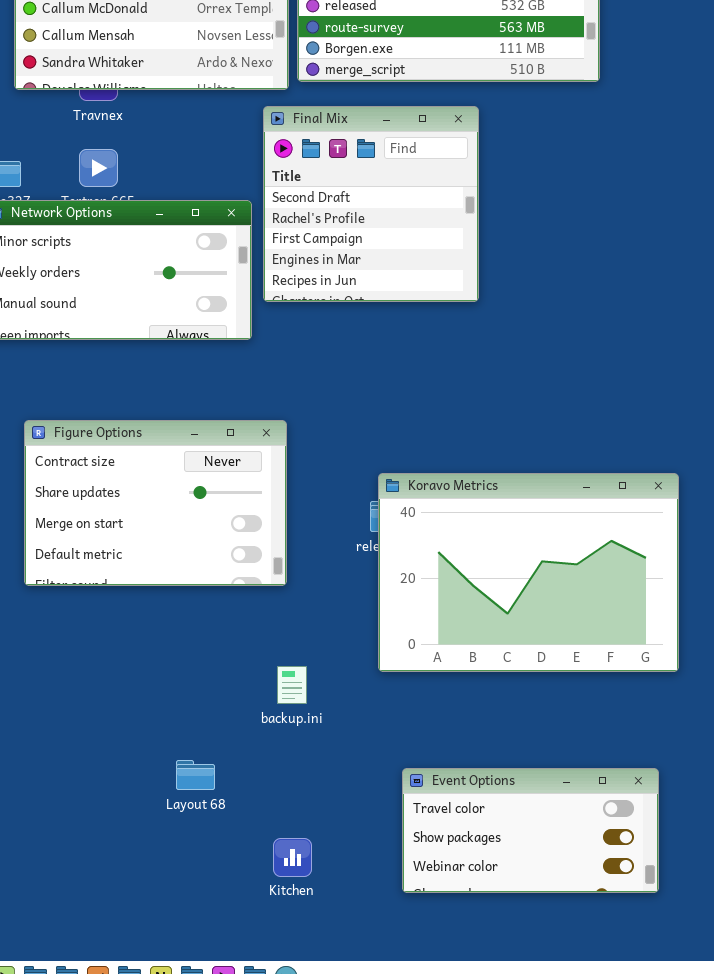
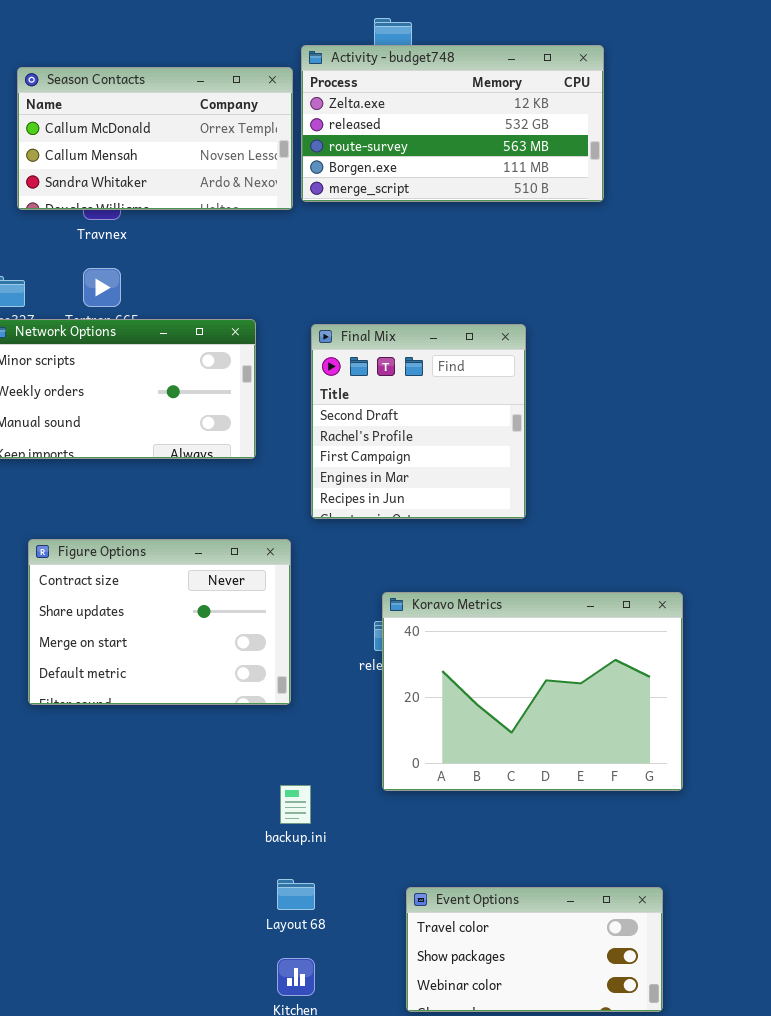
Final Mix: [263,106,479,302] -> [311,324,526,519], moved
Layout 68: [176,760,215,790] -> [277,879,315,910], moved

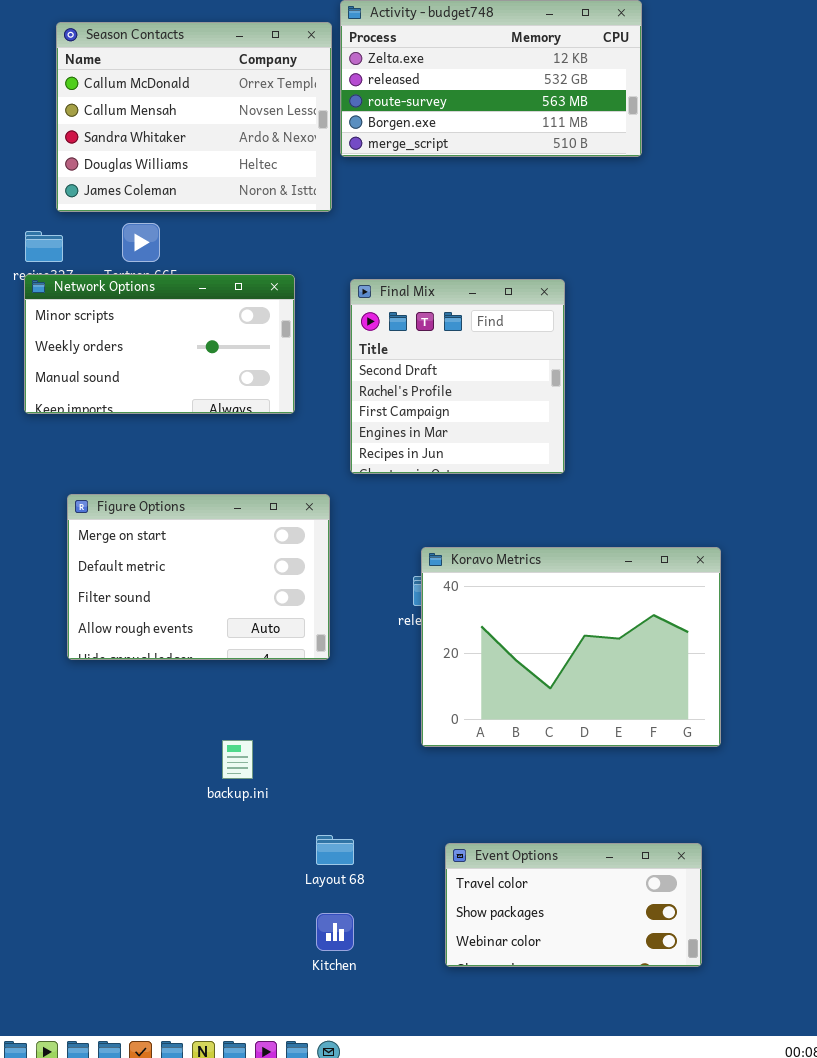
Season Contacts: [17,67,293,210] -> [56,22,332,212], resized
Figure Options: [28,539,291,705] -> [67,494,330,660], scrolled down 2 rows
backup.ini: [280,785,311,824] -> [222,740,253,779], moved

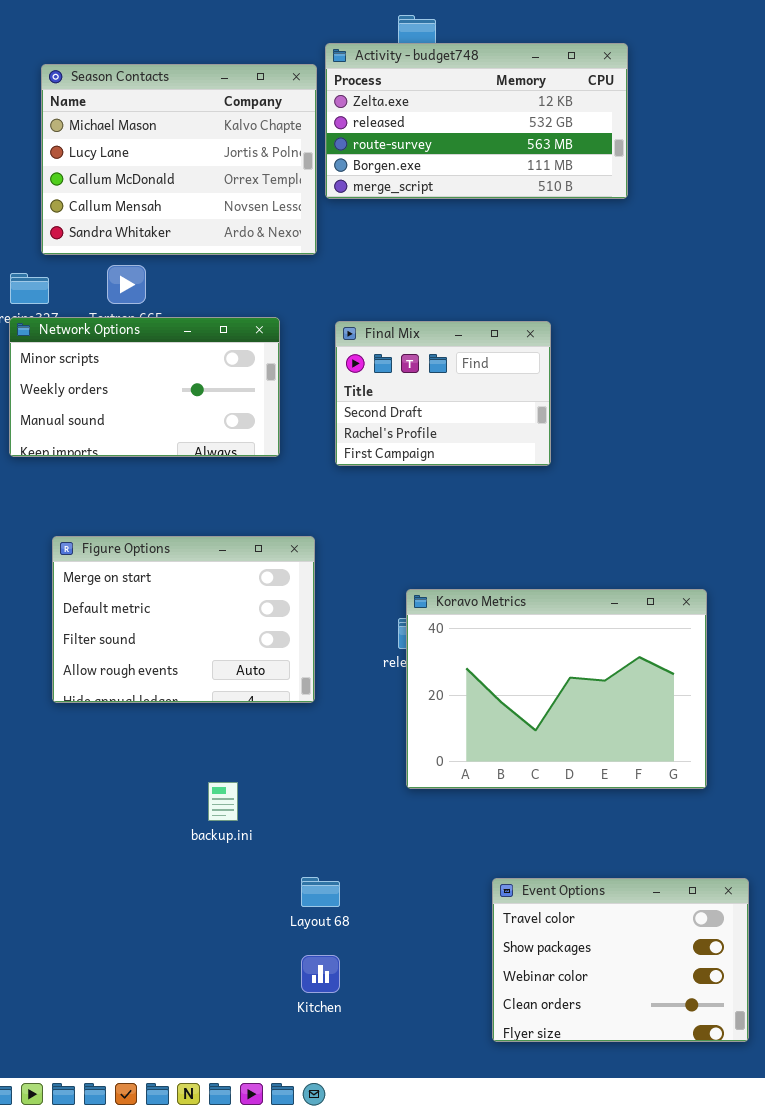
Season Contacts: [56,22,332,212] -> [41,64,317,255], scrolled up 2 rows
Final Mix: [350,279,565,474] -> [335,321,551,466], resized
Event Options: [445,843,702,967] -> [492,878,749,1042], moved, resized

